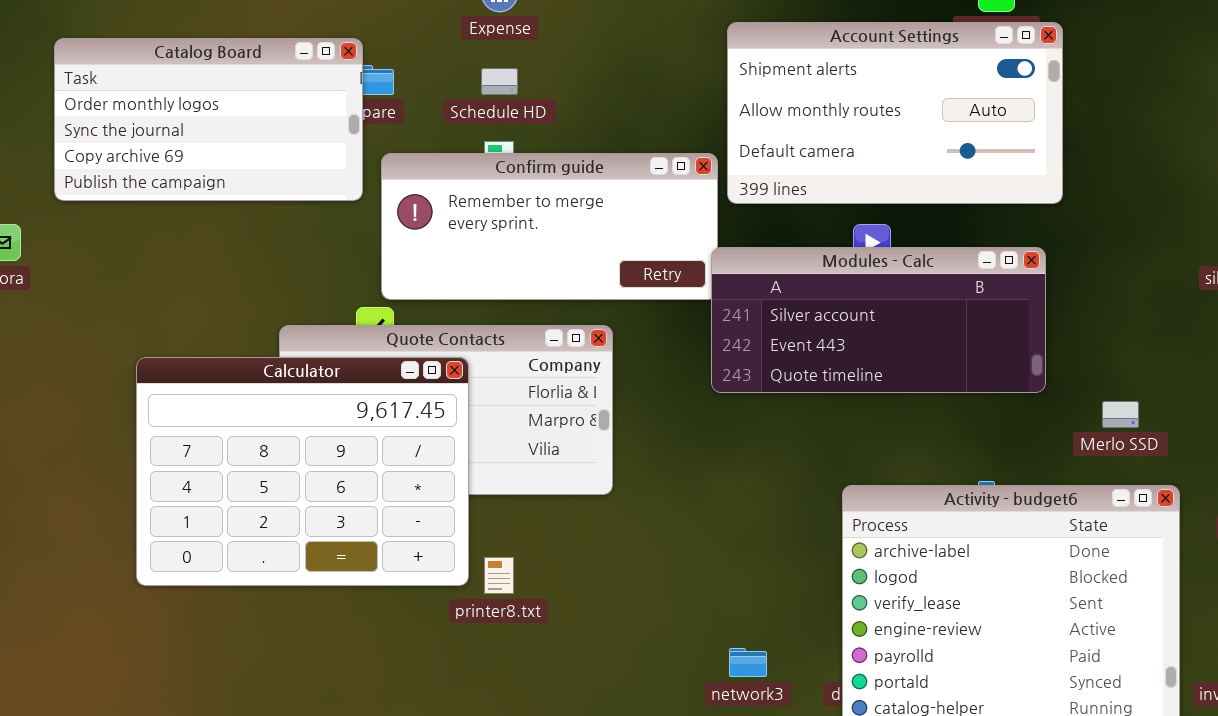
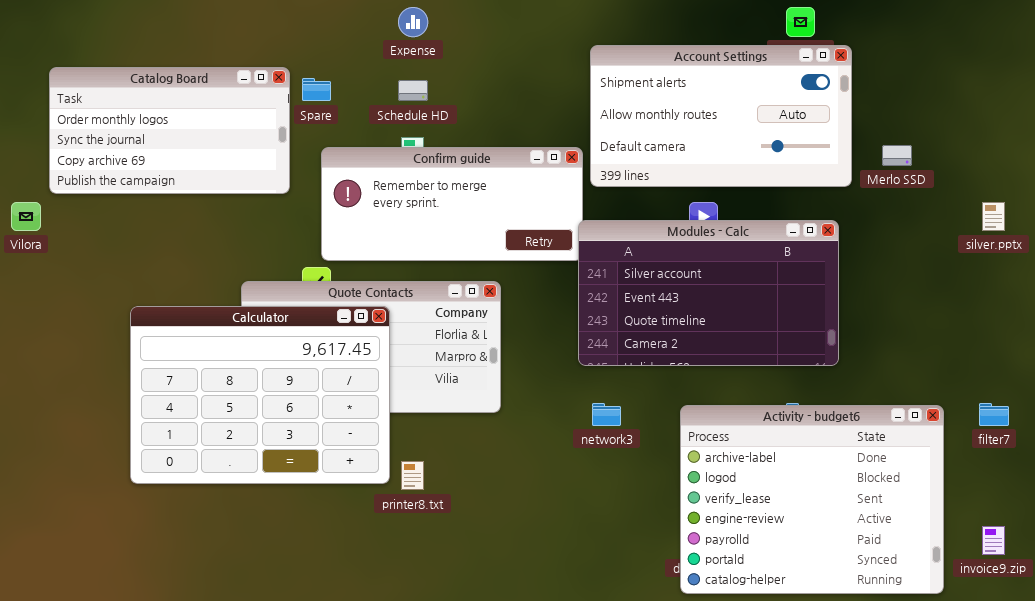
Catalog Board: [54,38,363,201] -> [49,67,290,194], moved
Modules - Calc: [711,247,1046,393] -> [578,220,839,366], resized
Merlo SSD: [1102,401,1139,428] -> [882,145,912,166], moved
network3: [729,648,767,677] -> [592,403,621,426], moved

